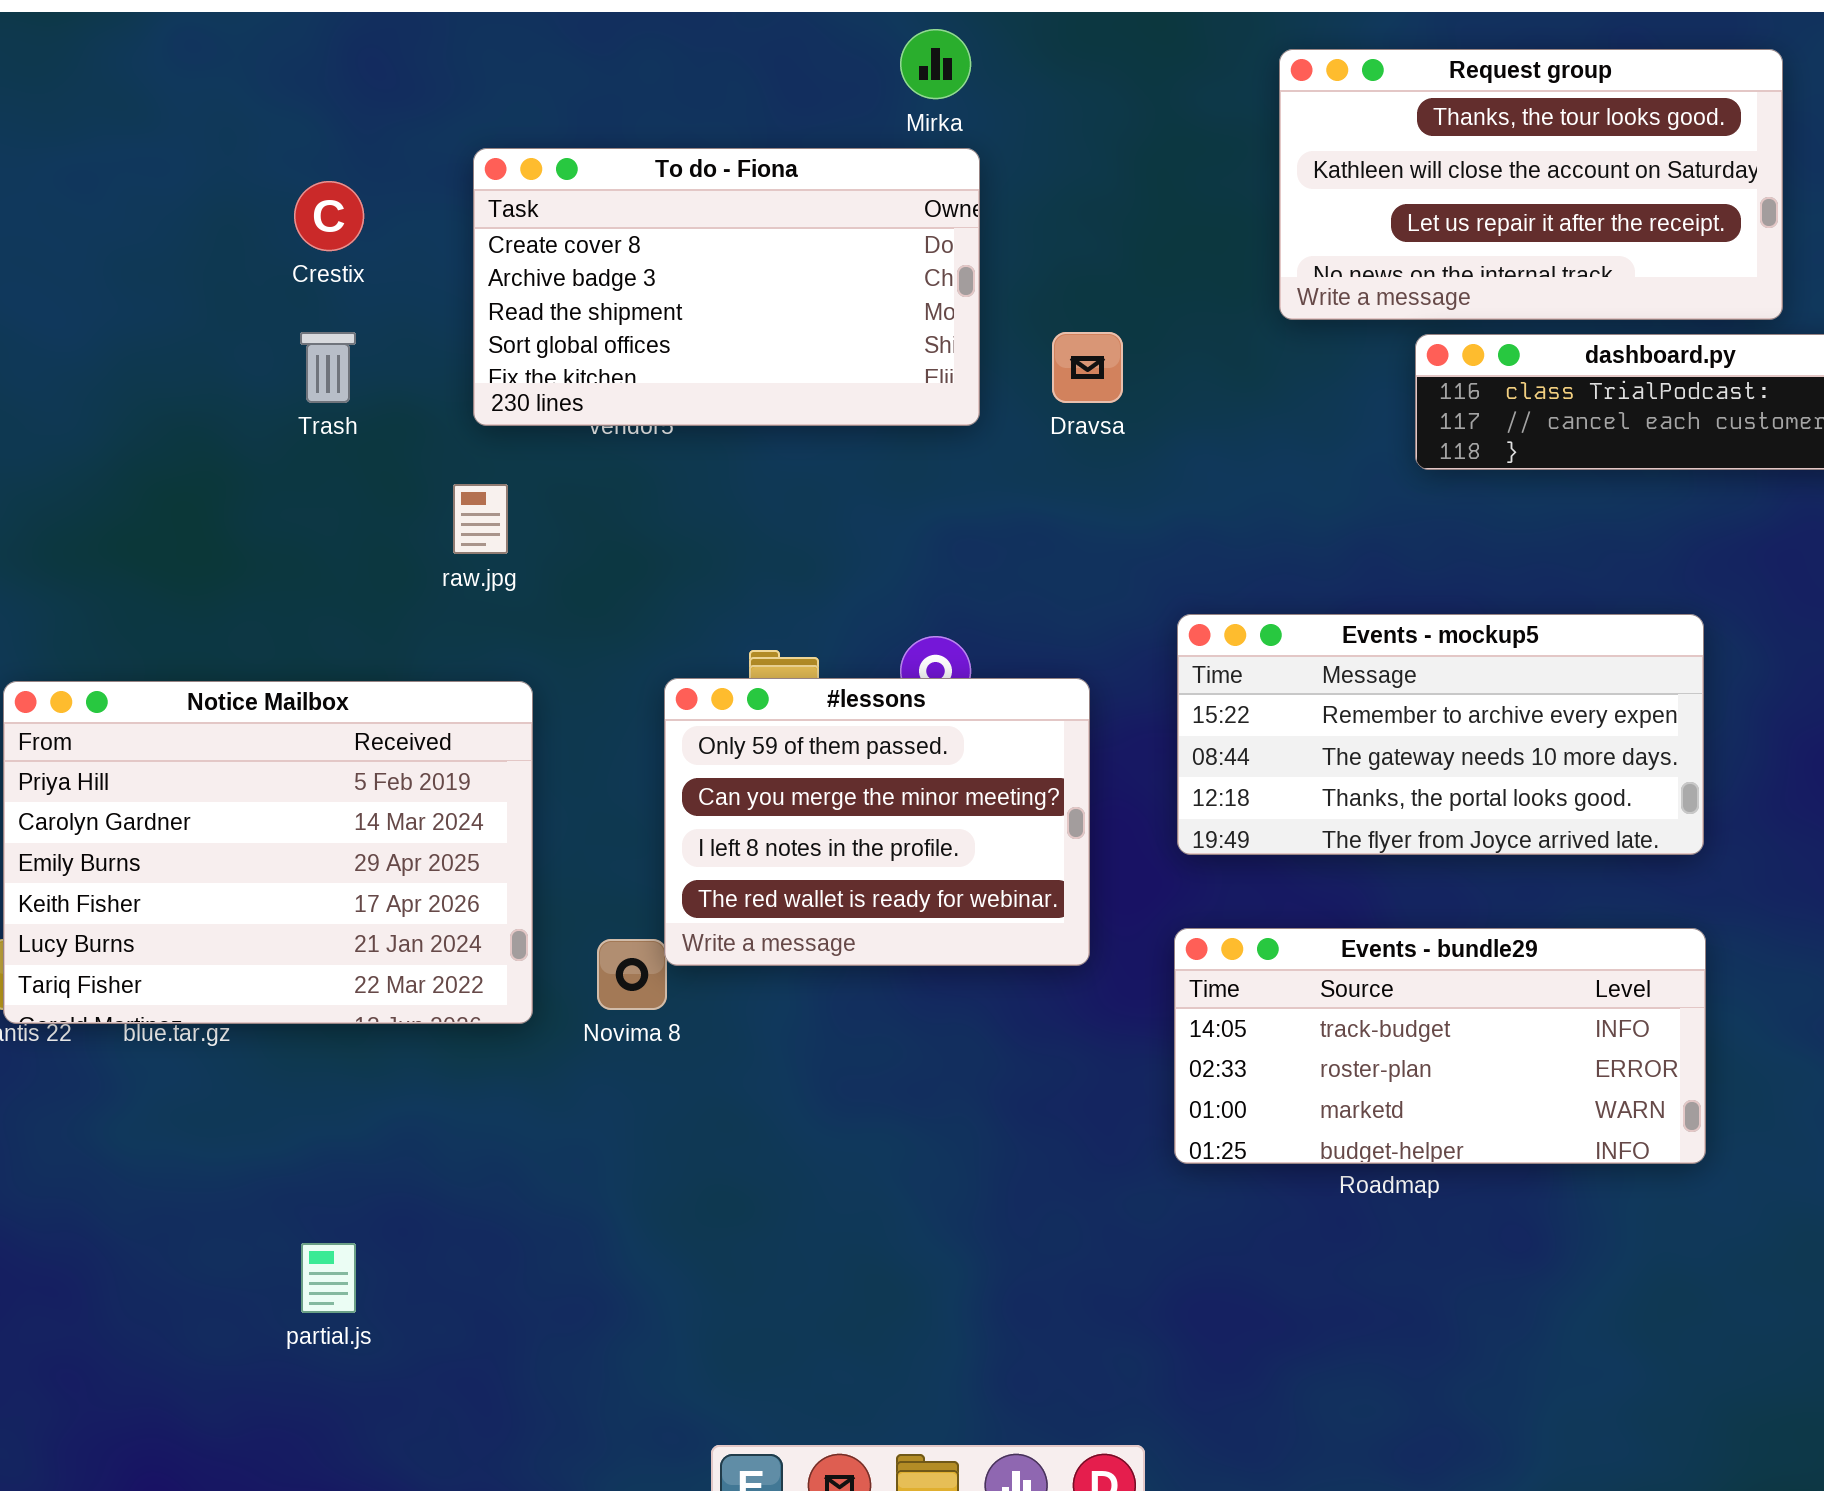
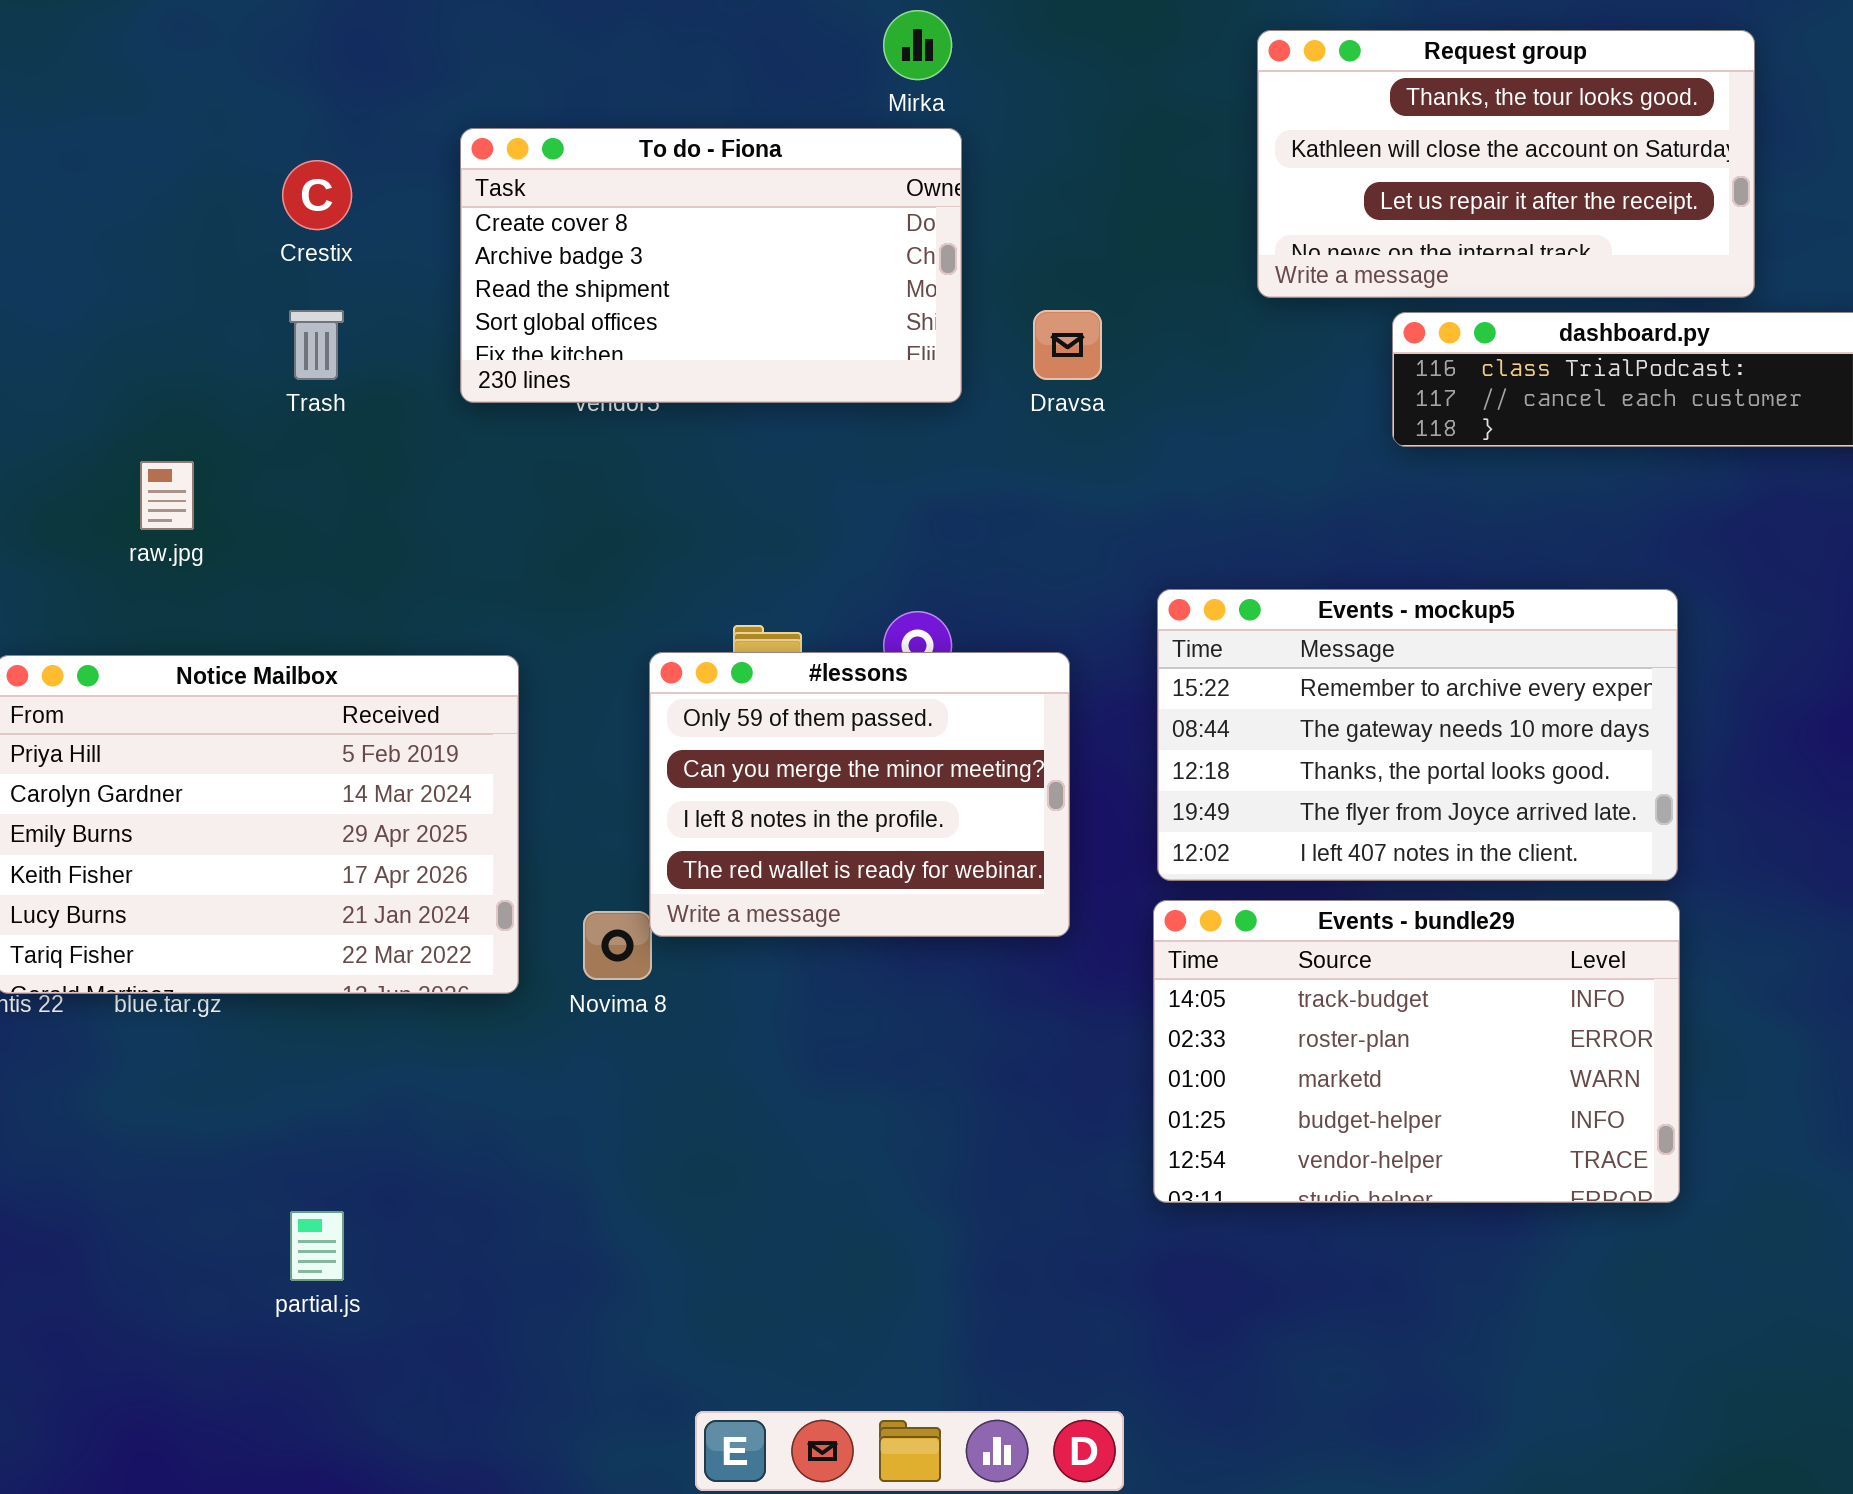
raw.jpg: [453,484,508,554] -> [140,461,194,530], moved
Events - mockup5: [1177,614,1704,855] -> [1157,589,1678,881], resized
Events - bundle29: [1174,928,1706,1164] -> [1153,900,1680,1203], resized

